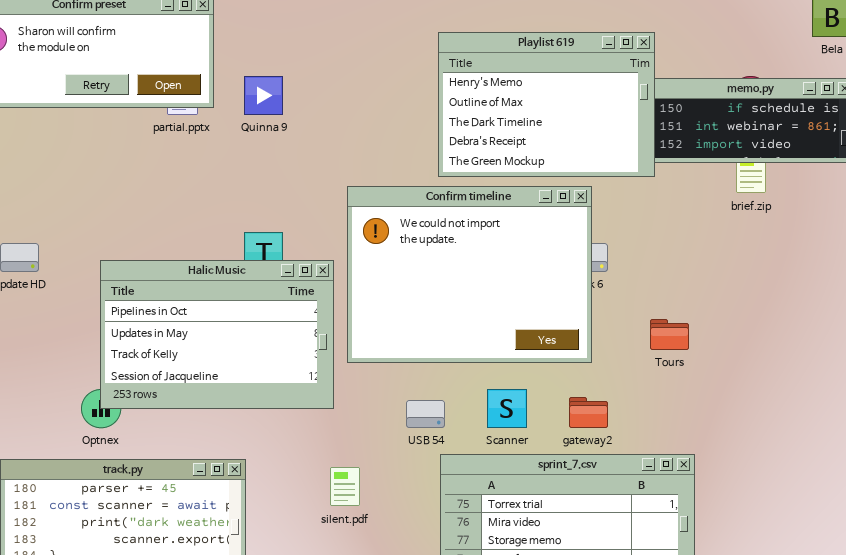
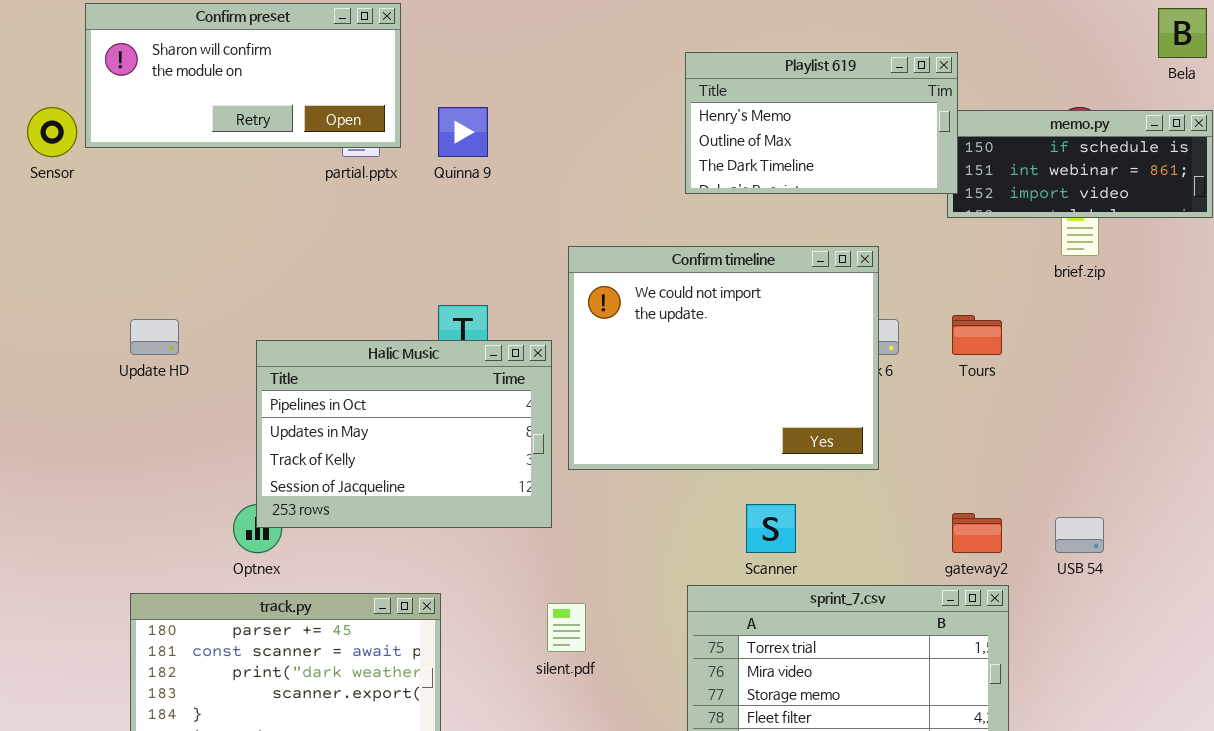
Playlist 619: [438,32,655,177] -> [685,52,958,194], resized
Tours: [650,319,689,350] -> [952,315,1002,355], moved
gateway2: [569,397,608,428] -> [952,513,1002,553], moved
USB 54: [406,400,445,428] -> [1055,517,1104,553], moved

